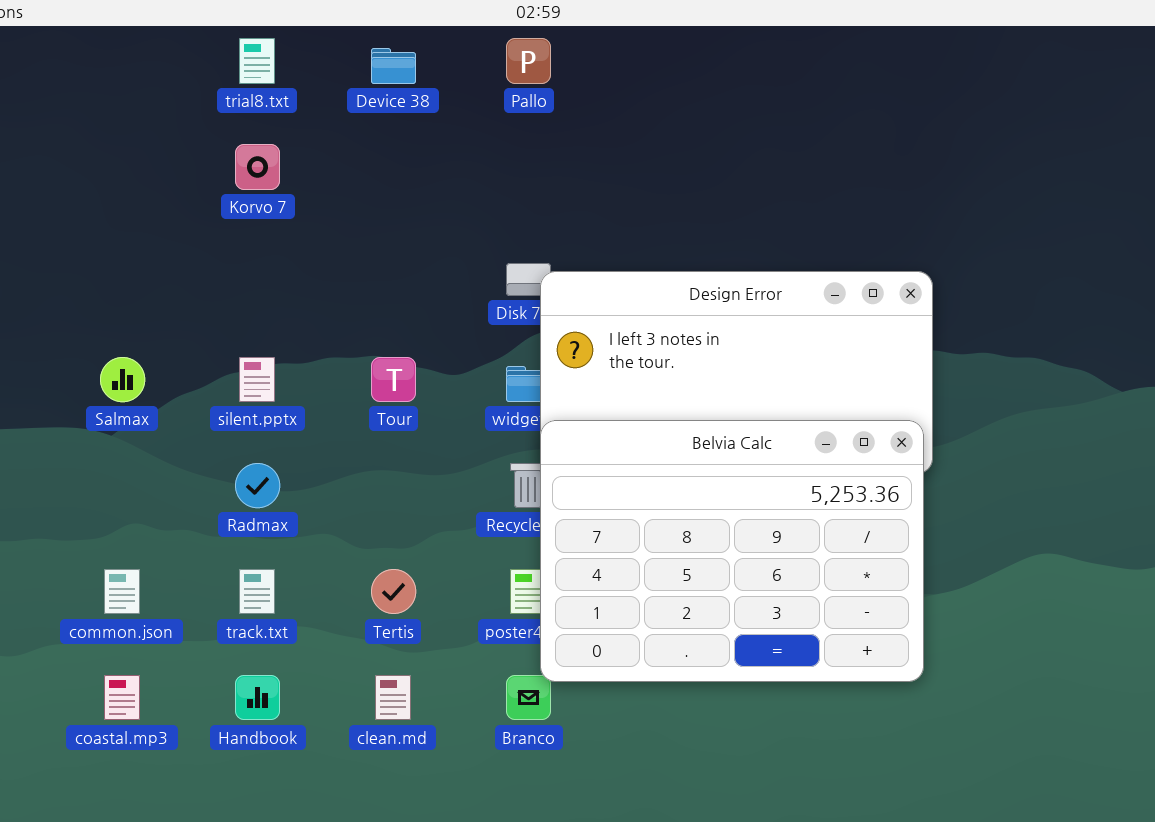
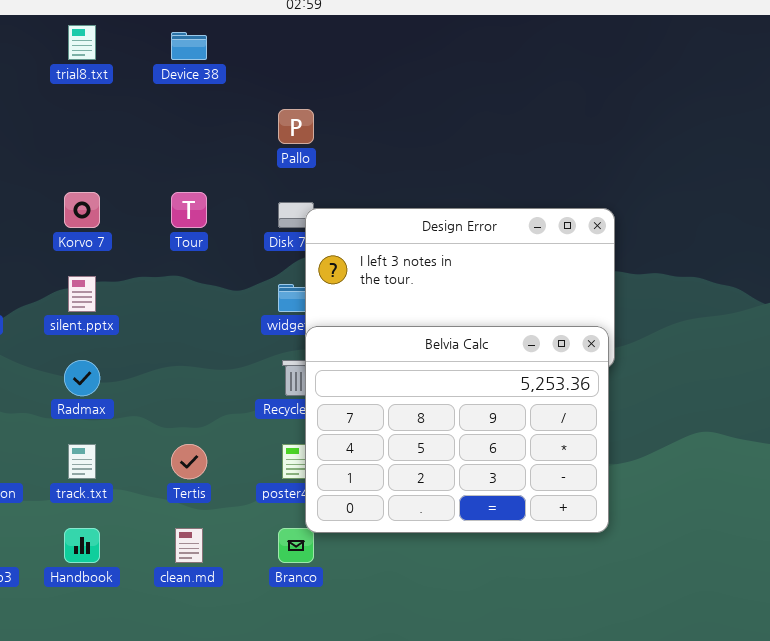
Pallo: [506,38,551,84] -> [278,109,314,144], moved
Korvo 7: [235,144,280,190] -> [64,192,100,228], moved
Tour: [371,357,416,402] -> [171,192,207,228], moved

